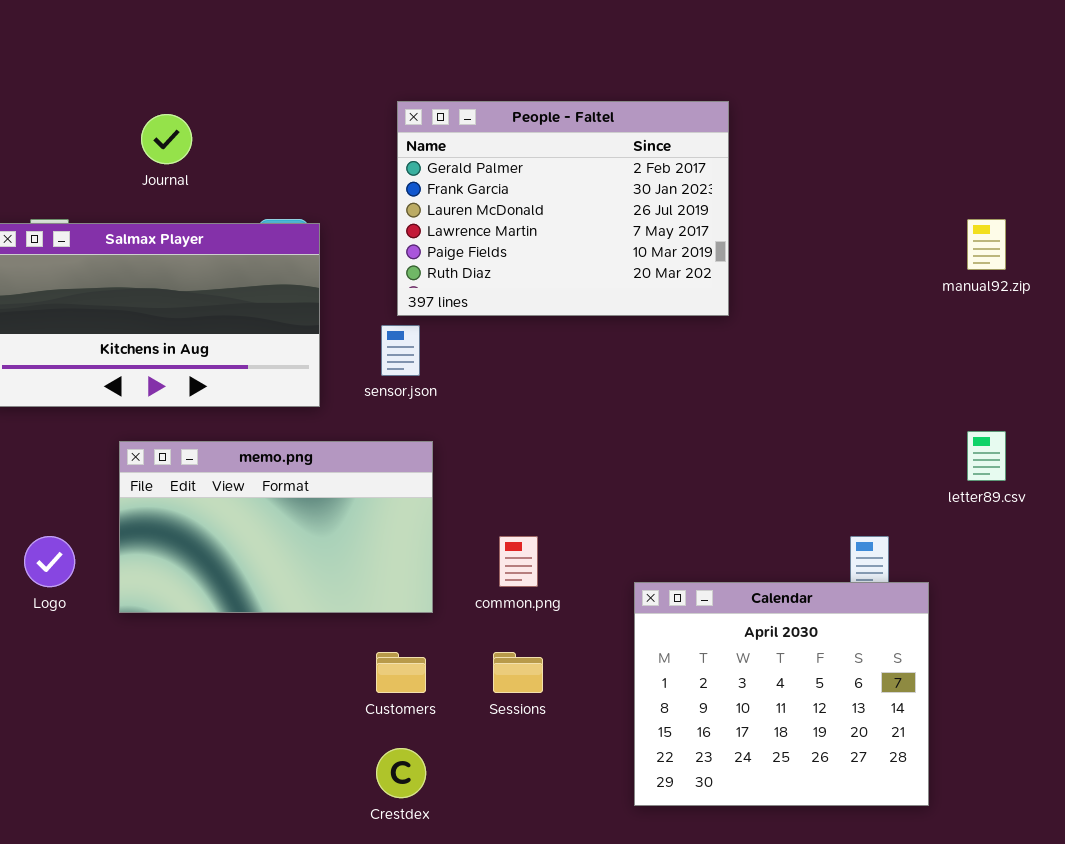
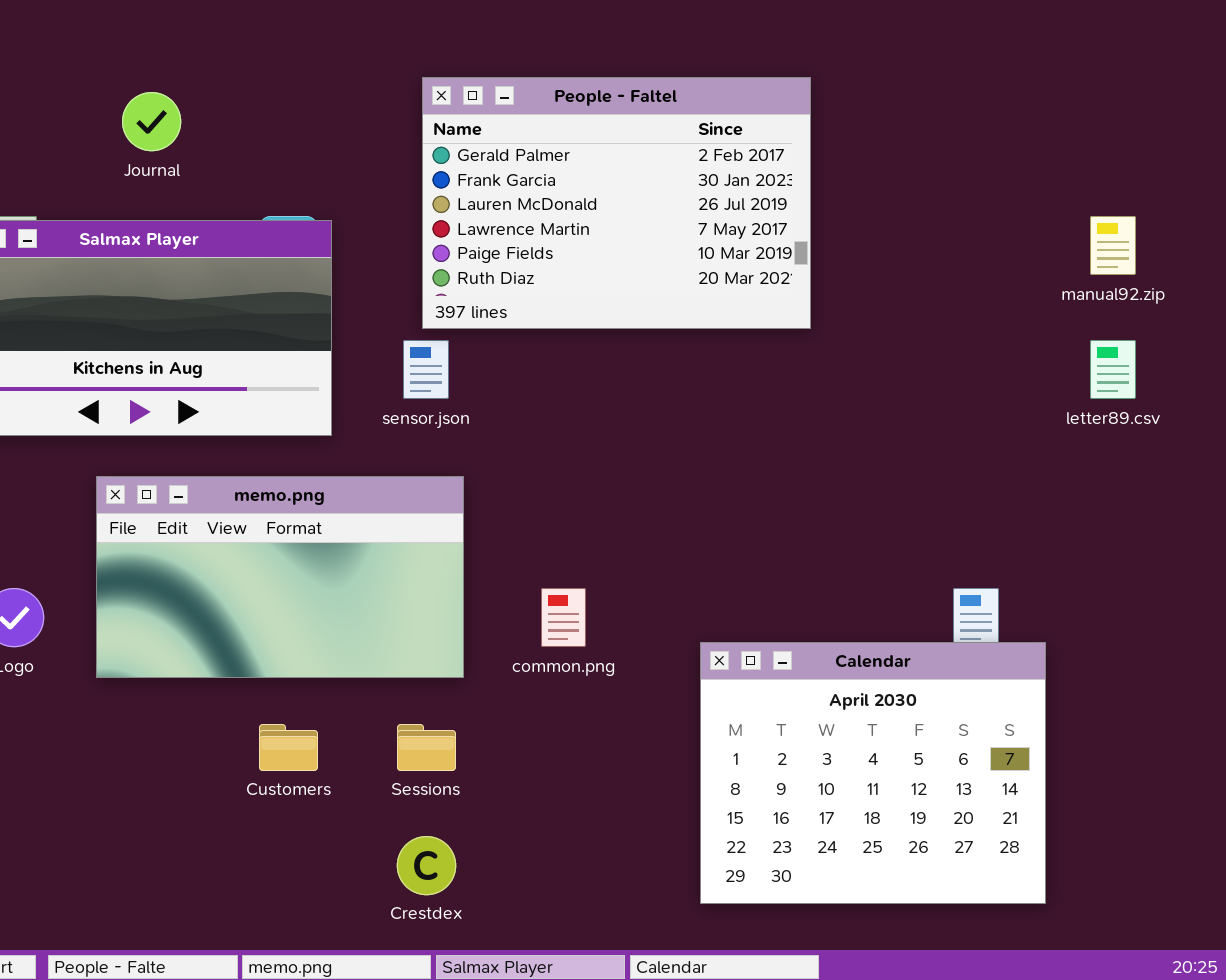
letter89.csv: [967,431,1006,481] -> [1090,340,1136,399], moved
Customers: [376,652,426,693] -> [259,724,318,771], moved
Sessions: [493,652,543,693] -> [397,724,456,771], moved

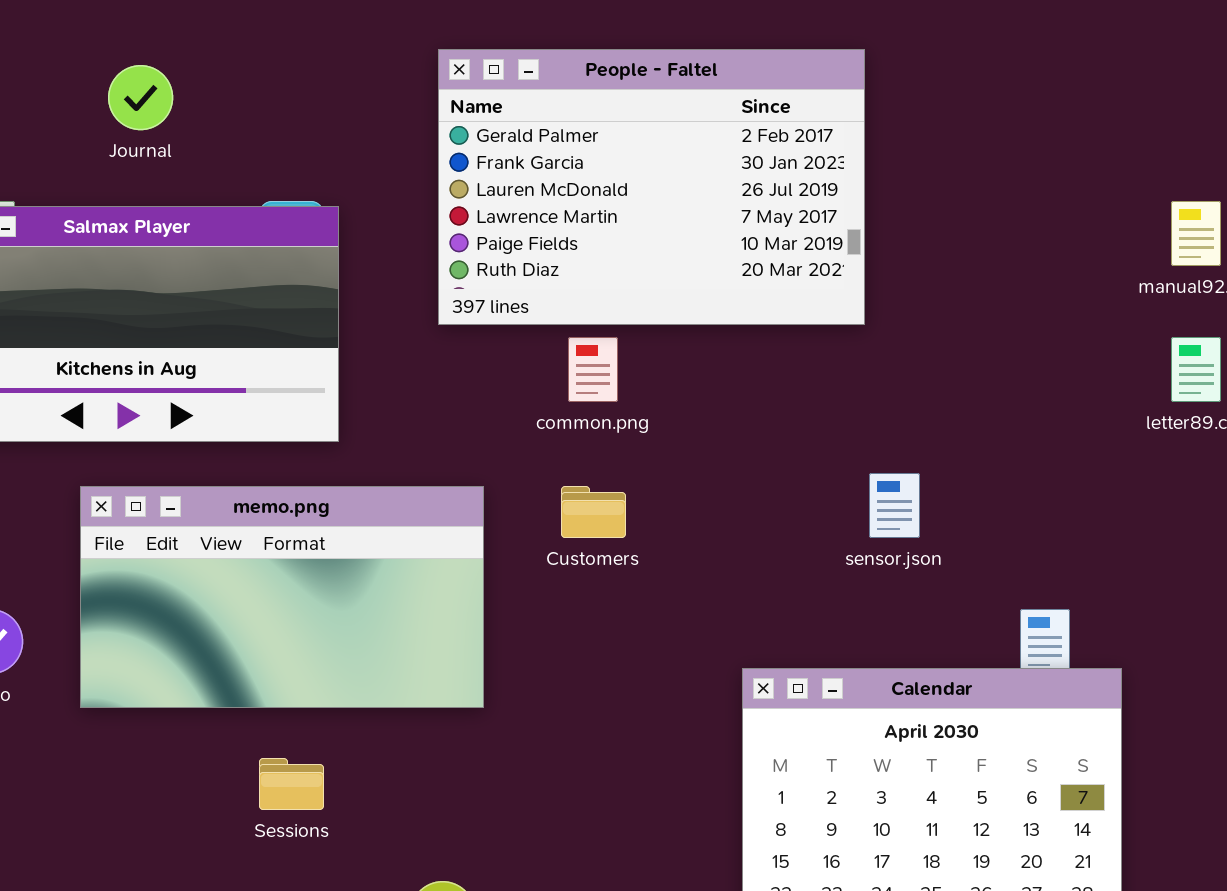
sensor.json: [403,340,449,399] -> [869,473,920,538], moved
common.png: [541,588,586,647] -> [568,337,618,402], moved
Customers: [259,724,318,771] -> [561,486,626,538], moved
Sessions: [397,724,456,771] -> [259,758,324,810], moved

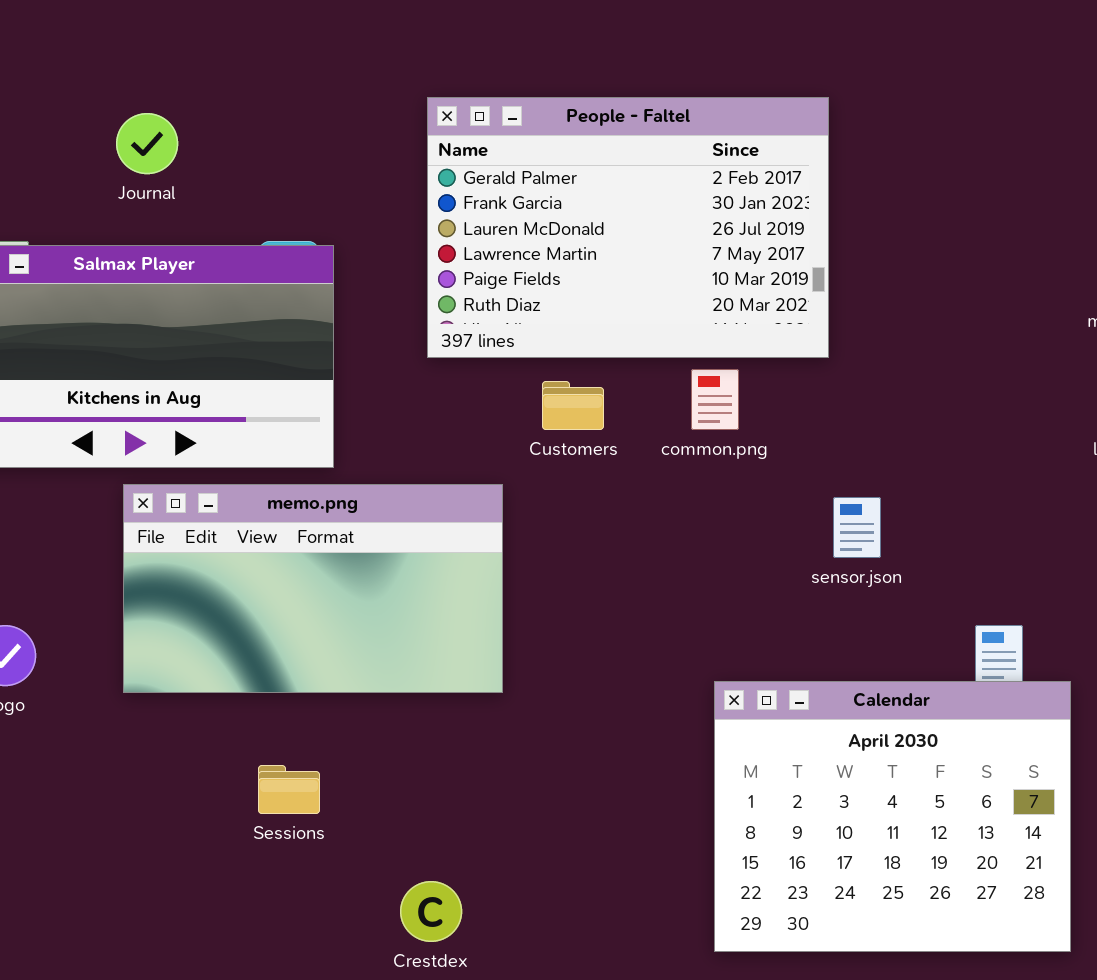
common.png: [568,337,618,402] -> [691,369,739,430], moved
memo.png: [80,486,484,708] -> [123,484,503,693], moved
Customers: [561,486,626,538] -> [542,381,604,430], moved

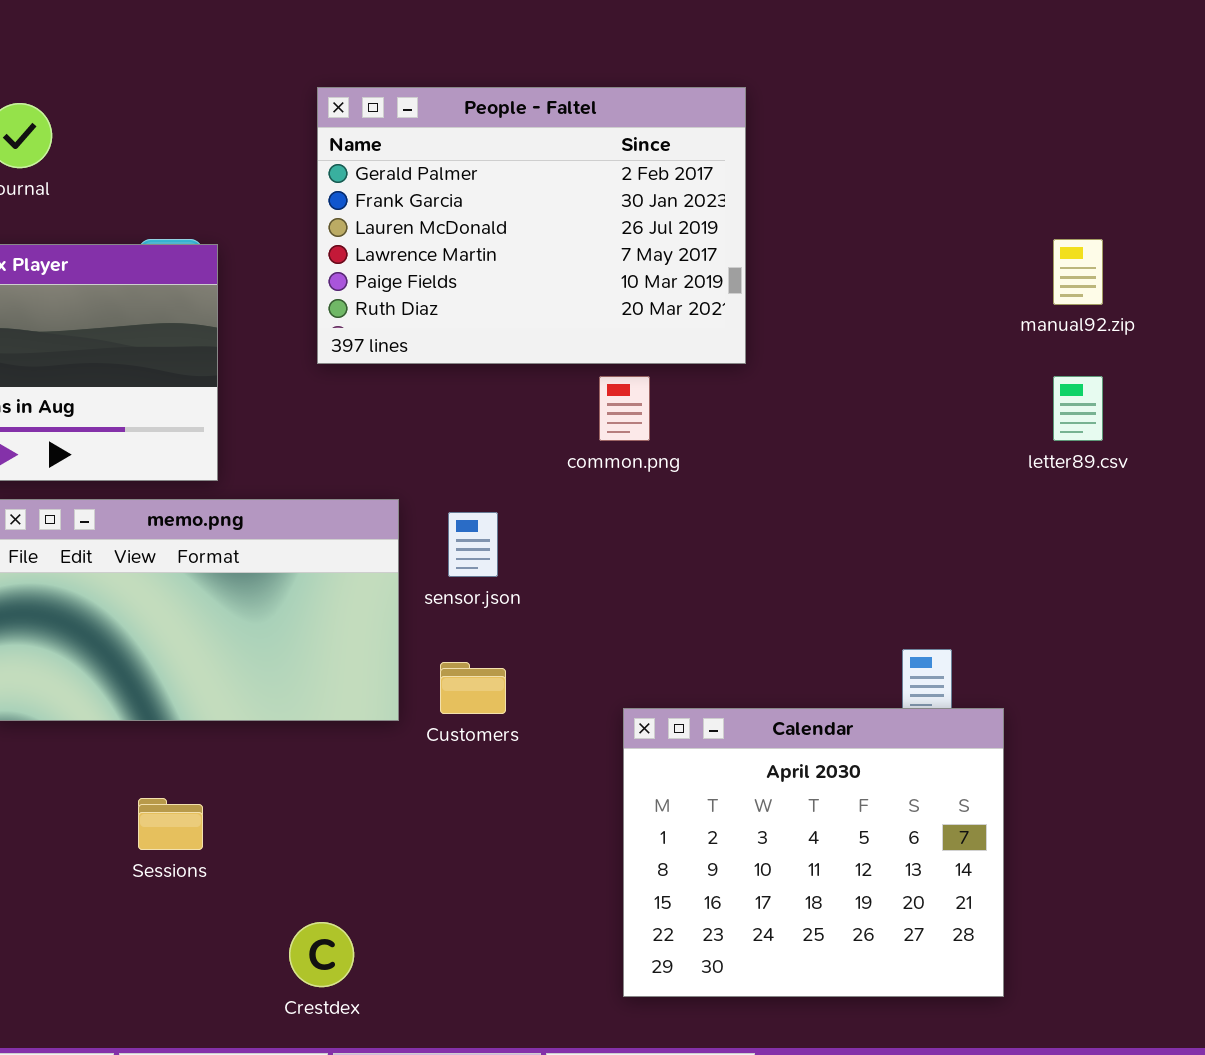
Customers: [542,381,604,430] -> [440,662,506,714], moved
sensor.json: [833,497,881,558] -> [448,512,498,577], moved

